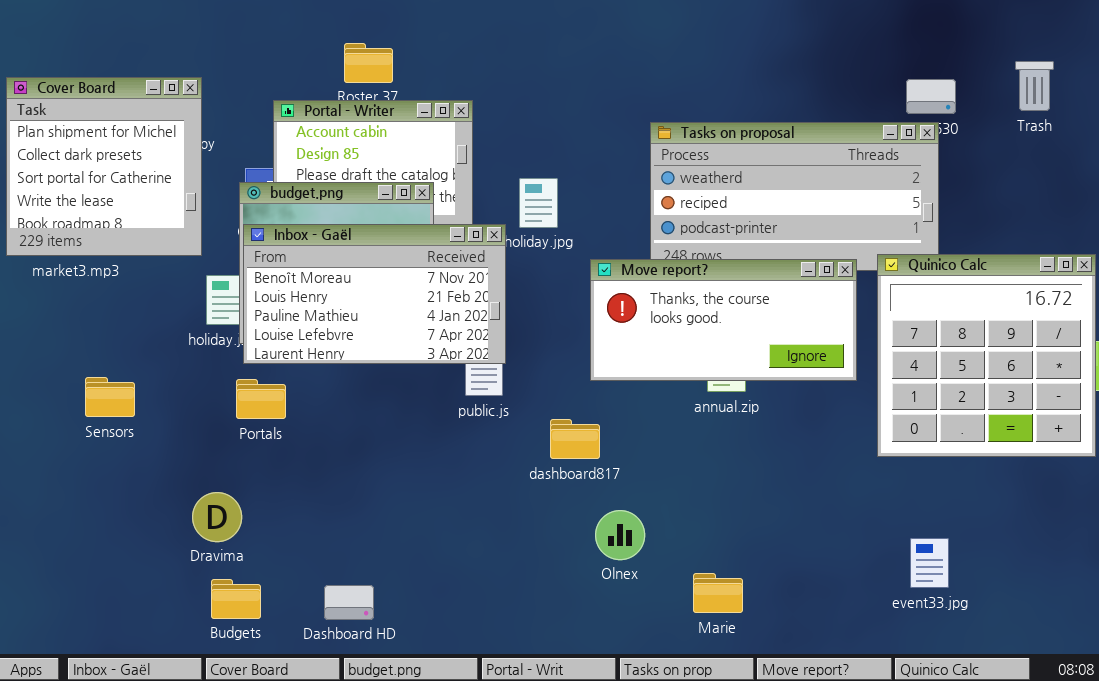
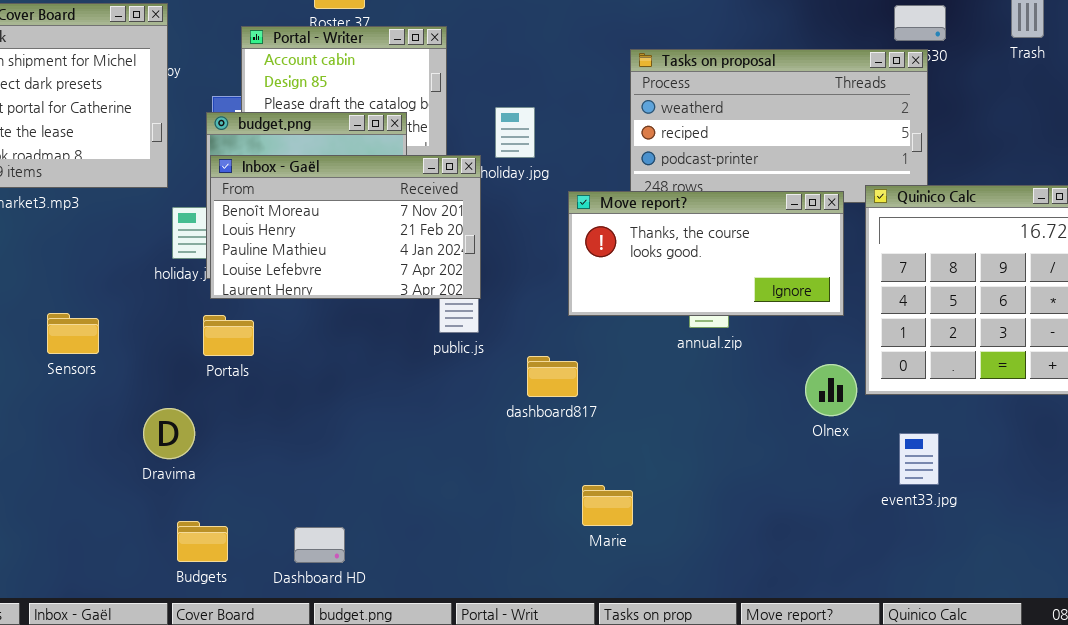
Dravima: [192,492,242,542] -> [143,408,195,459], moved
Olnex: [595,510,645,560] -> [805,364,857,416], moved
event33.jpg: [910,538,949,588] -> [899,433,939,485], moved
Marie: [693,573,743,613] -> [582,485,633,526], moved

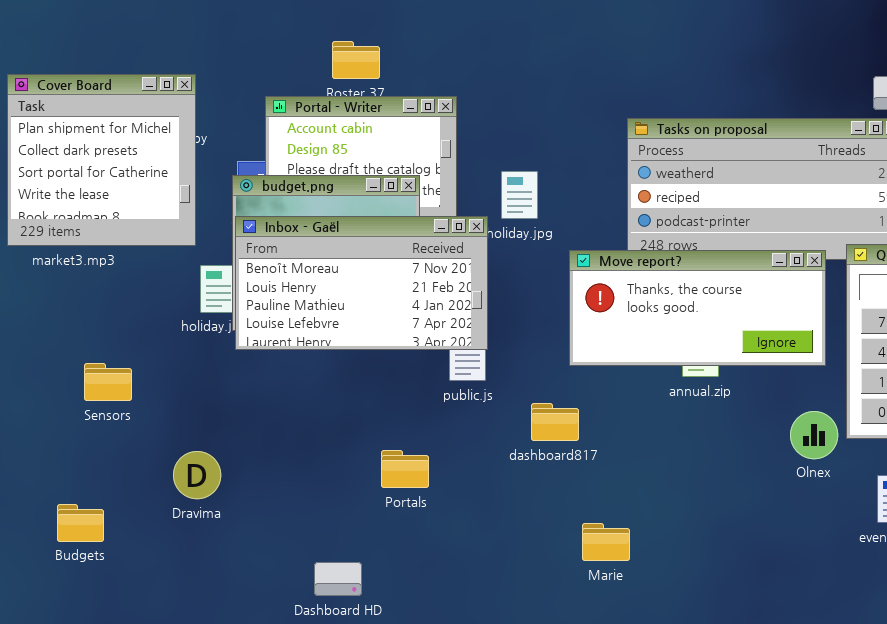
Portals: [203,315,254,356] -> [381,450,429,488], moved
Budgets: [177,521,228,562] -> [57,504,104,542], moved

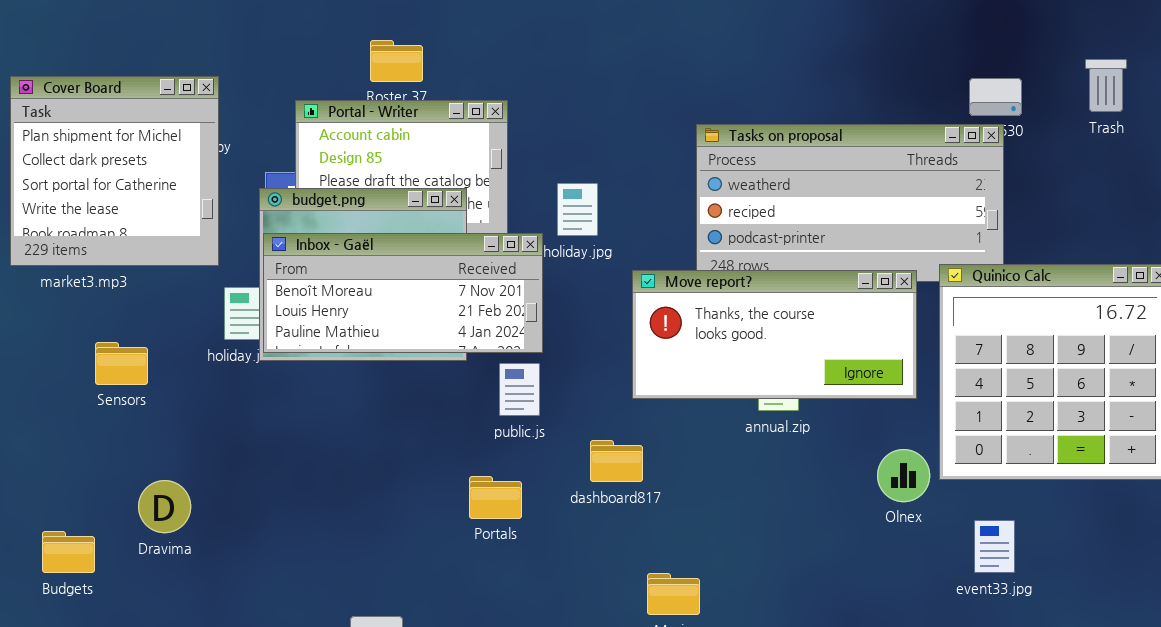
Inbox - Gaël: [235,216,488,350] -> [263,233,543,353], resized
Sensors: [84,363,132,401] -> [95,342,148,385], moved
Portals: [381,450,429,488] -> [469,476,522,519], moved
Dravima: [173,451,221,499] -> [138,480,191,533], moved
Budgets: [57,504,104,542] -> [42,531,95,573], moved

